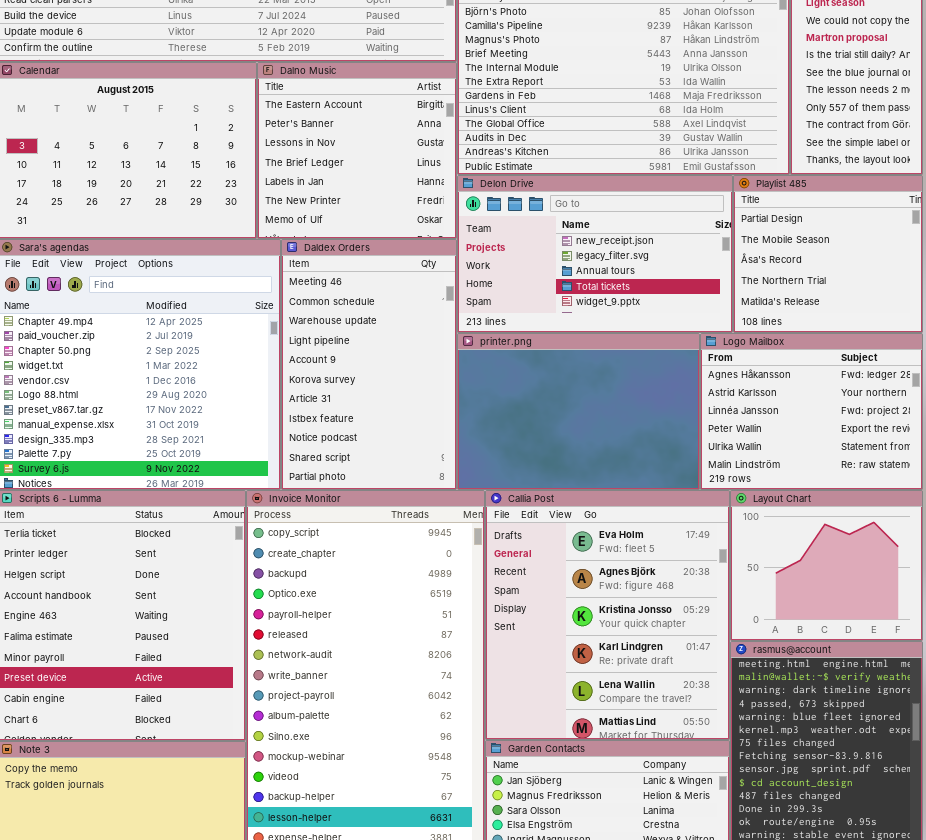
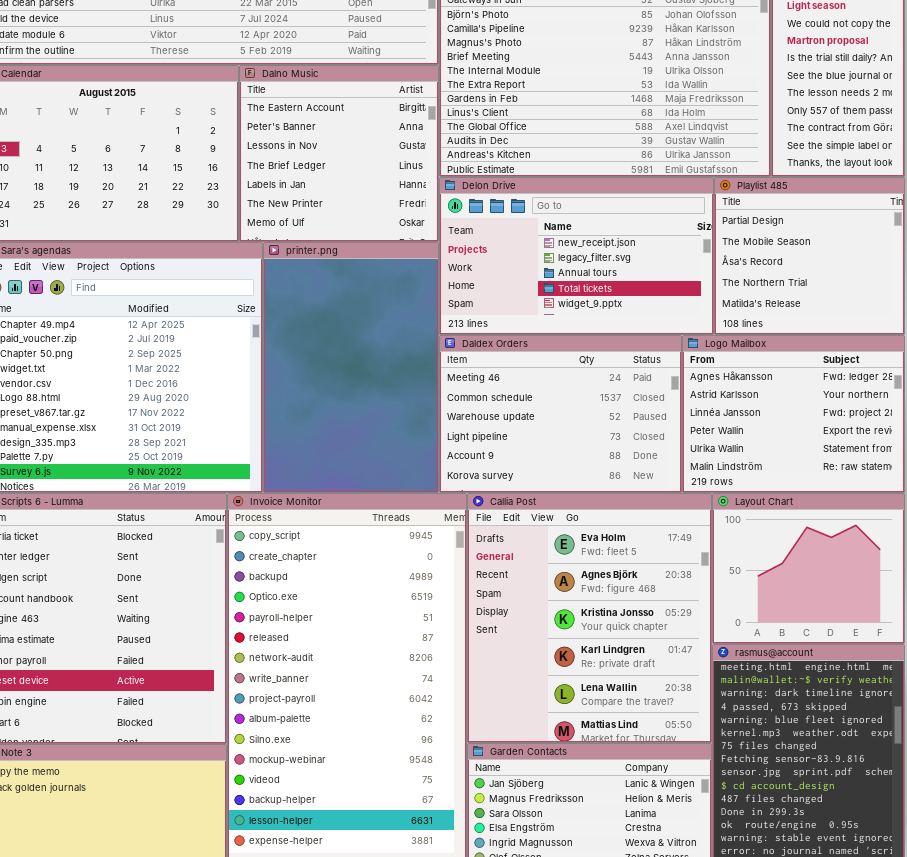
Daldex Orders: [281,239,457,490] -> [439,335,682,493], moved, resized
printer.png: [457,333,700,490] -> [263,242,439,493], moved, resized

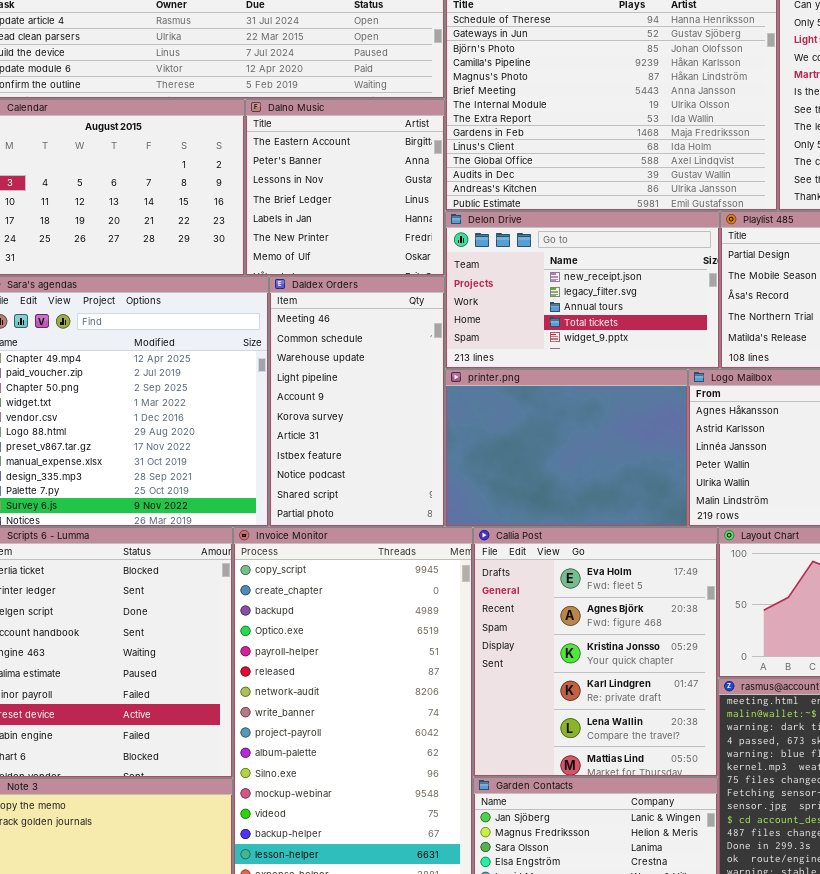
printer.png: [263,242,439,493] -> [445,369,688,527], moved, resized
Daldex Orders: [439,335,682,493] -> [269,276,445,527], moved, resized

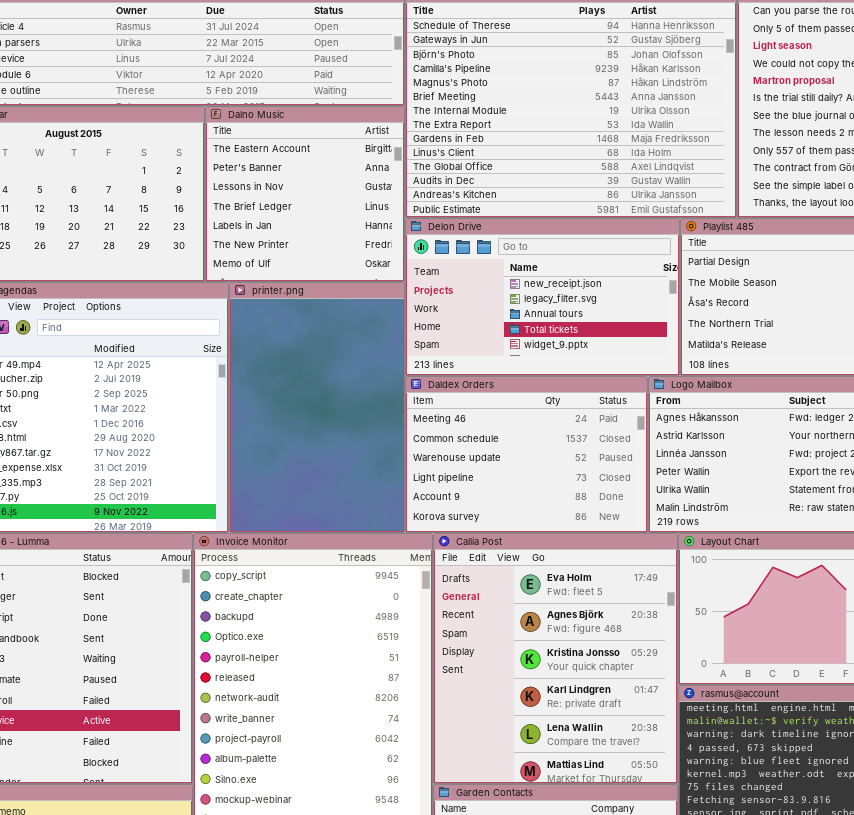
Daldex Orders: [269,276,445,527] -> [405,376,648,533], moved, resized
printer.png: [445,369,688,527] -> [229,282,405,533], moved, resized

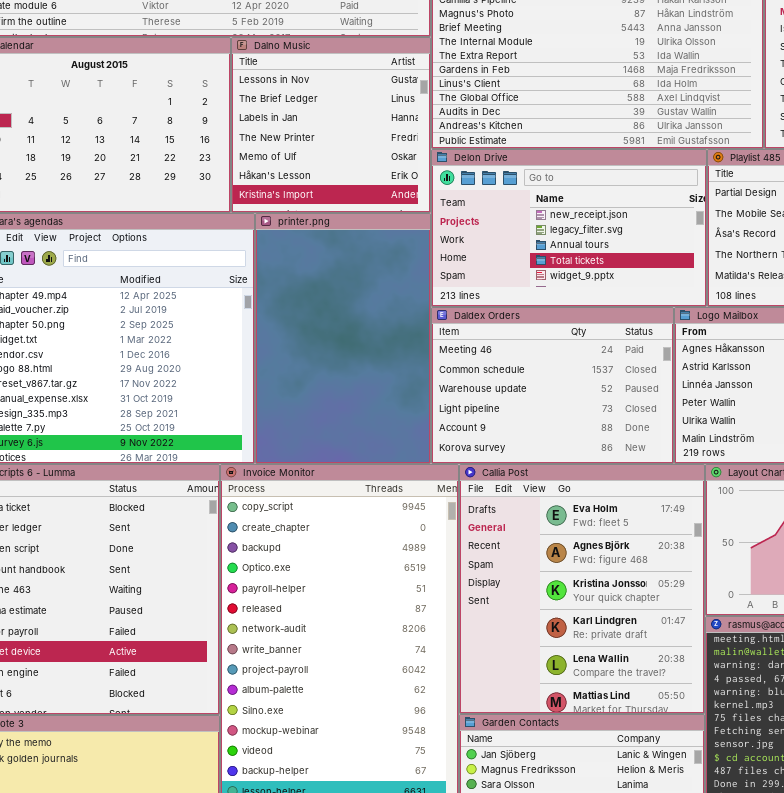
Dalno Music: [205,106,405,282] -> [231,37,431,213], scrolled down 2 rows

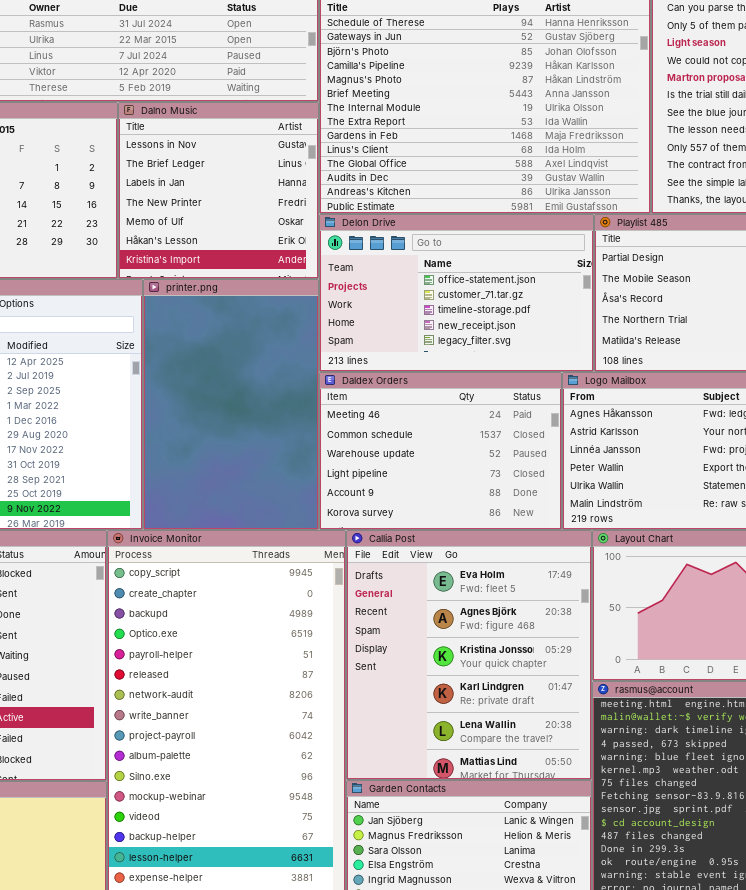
Delon Drive: [431,149,707,307] -> [319,214,594,372], scrolled up 3 rows

